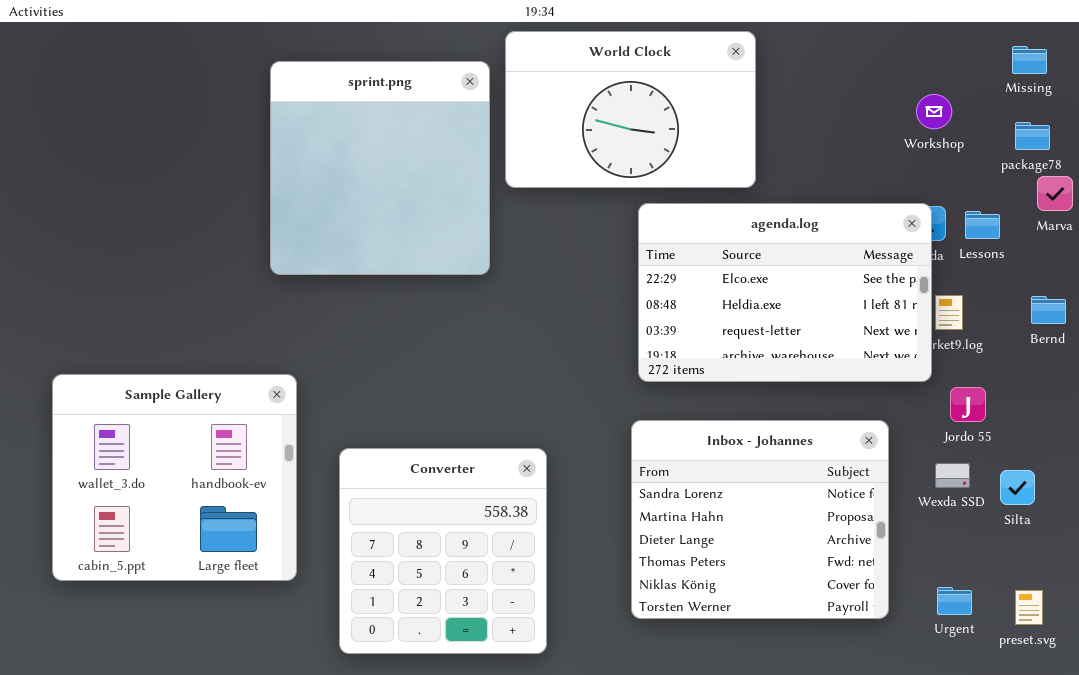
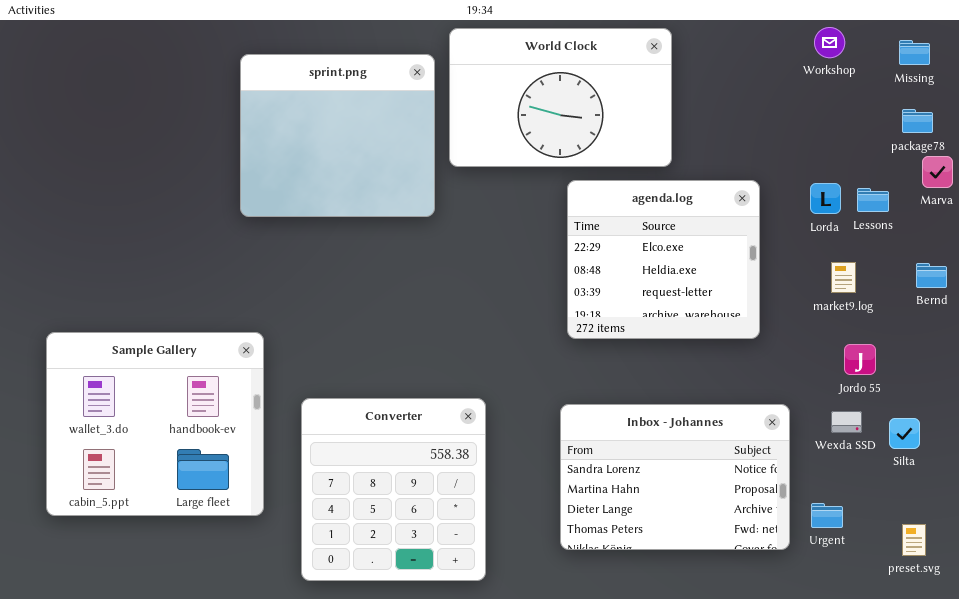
sprint.png: [270,61,490,275] -> [240,54,435,217], resized
Workshop: [916,94,952,129] -> [814,27,845,58], moved
agenda.log: [638,203,932,382] -> [567,180,760,339], resized
Inbox - Johannes: [631,420,889,619] -> [560,404,790,550], resized
Urgent: [937,587,972,615] -> [811,503,843,528], moved

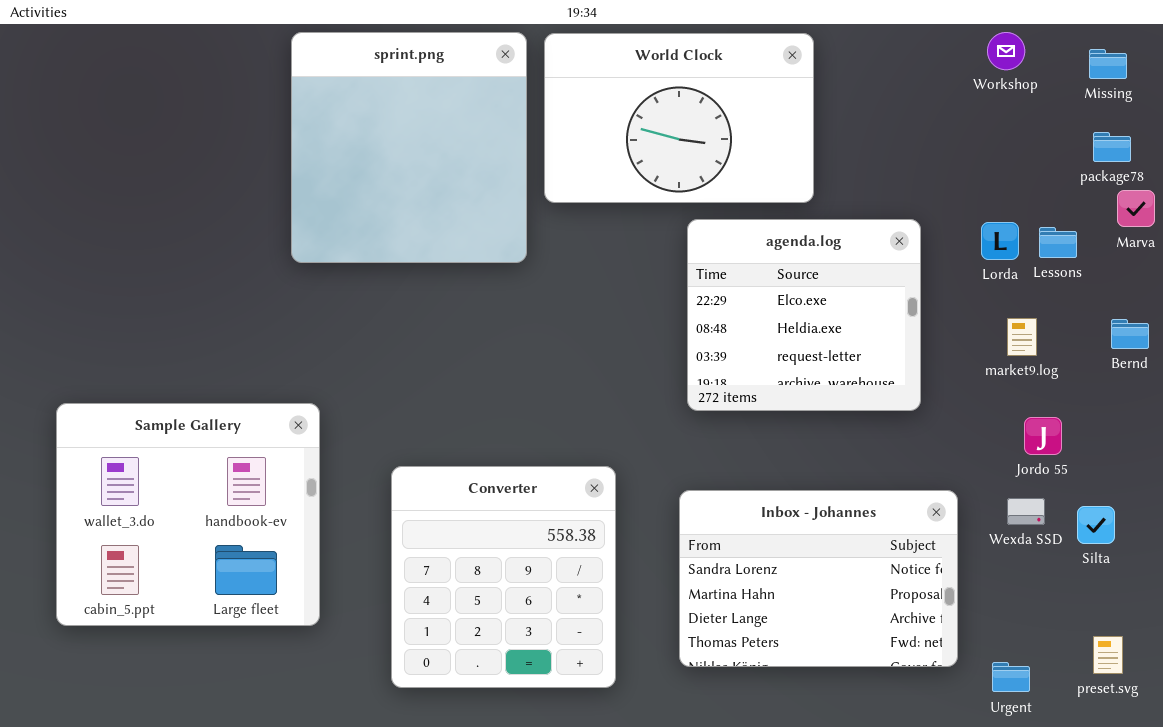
sprint.png: [240,54,435,217] -> [291,32,527,263], resized
Converter: [301,398,486,581] -> [391,466,616,688], moved
Urgent: [811,503,843,528] -> [992,662,1030,692], moved

